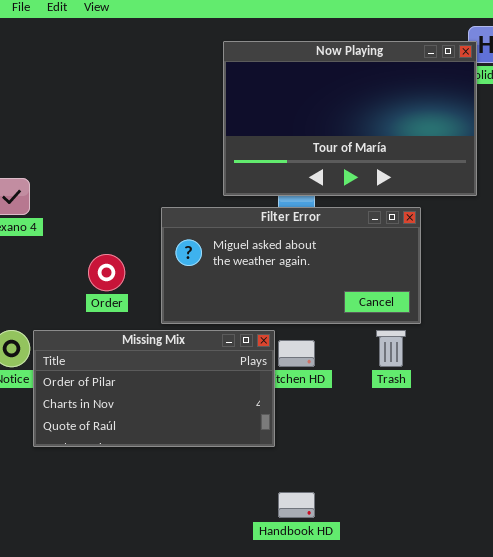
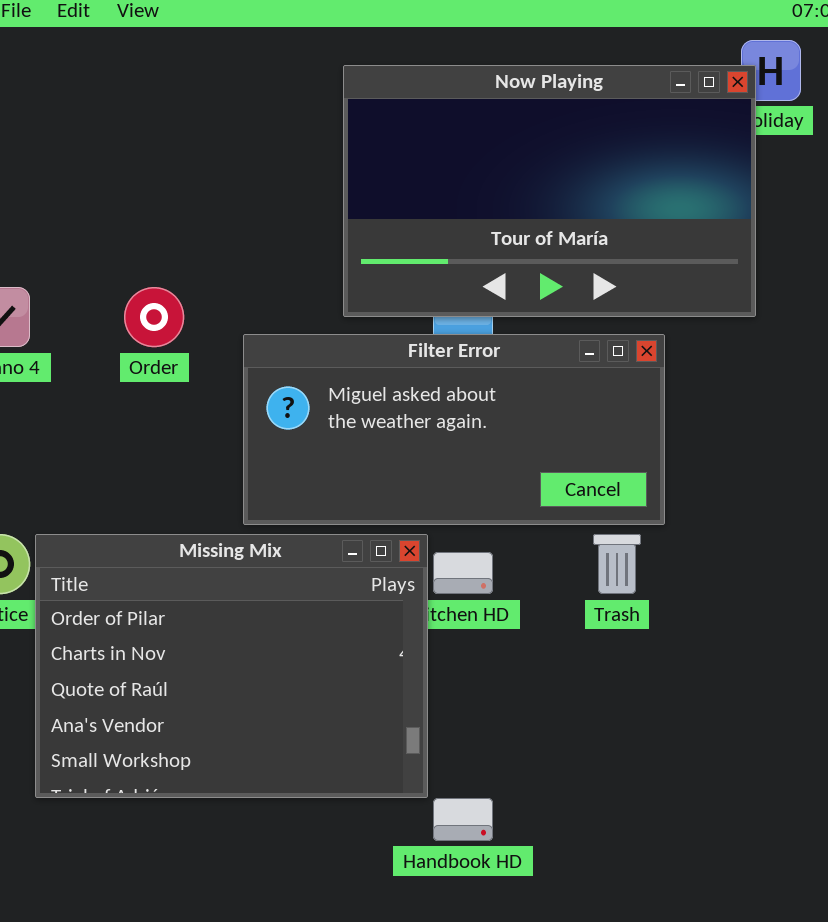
Order: [88,254,125,291] -> [124,287,184,347], moved
Missing Mix: [33,330,275,447] -> [35,534,428,798], resized

